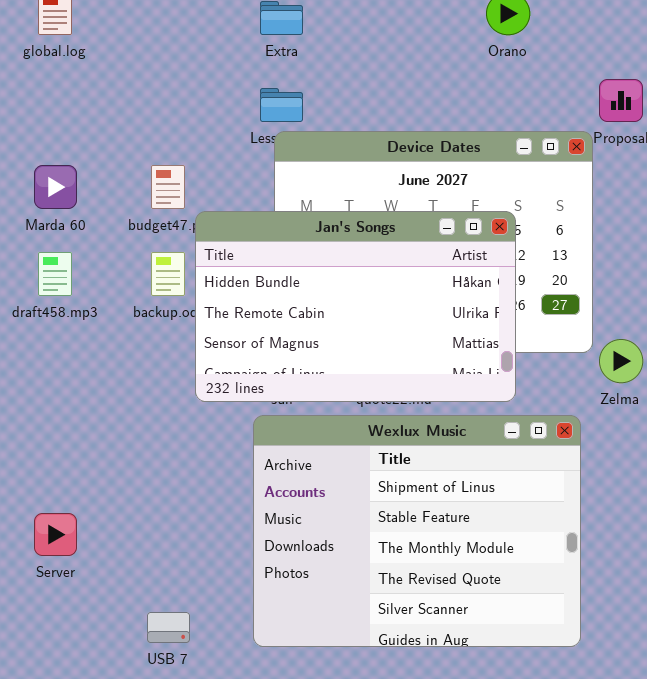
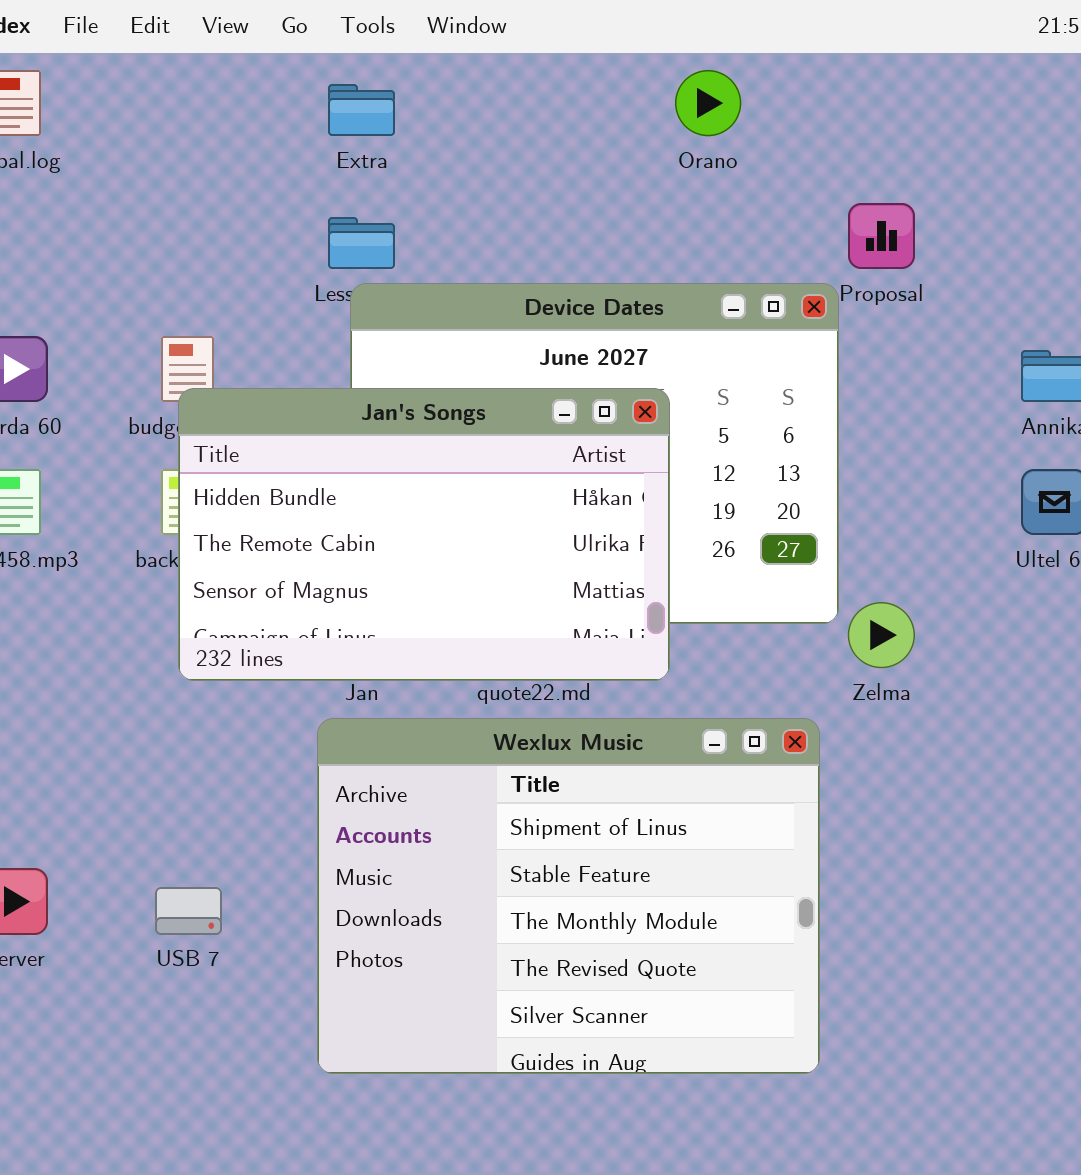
Jan's Songs: [195,211,516,402] -> [178,388,670,681], moved
USB 7: [147,612,190,643] -> [155,887,222,935], moved

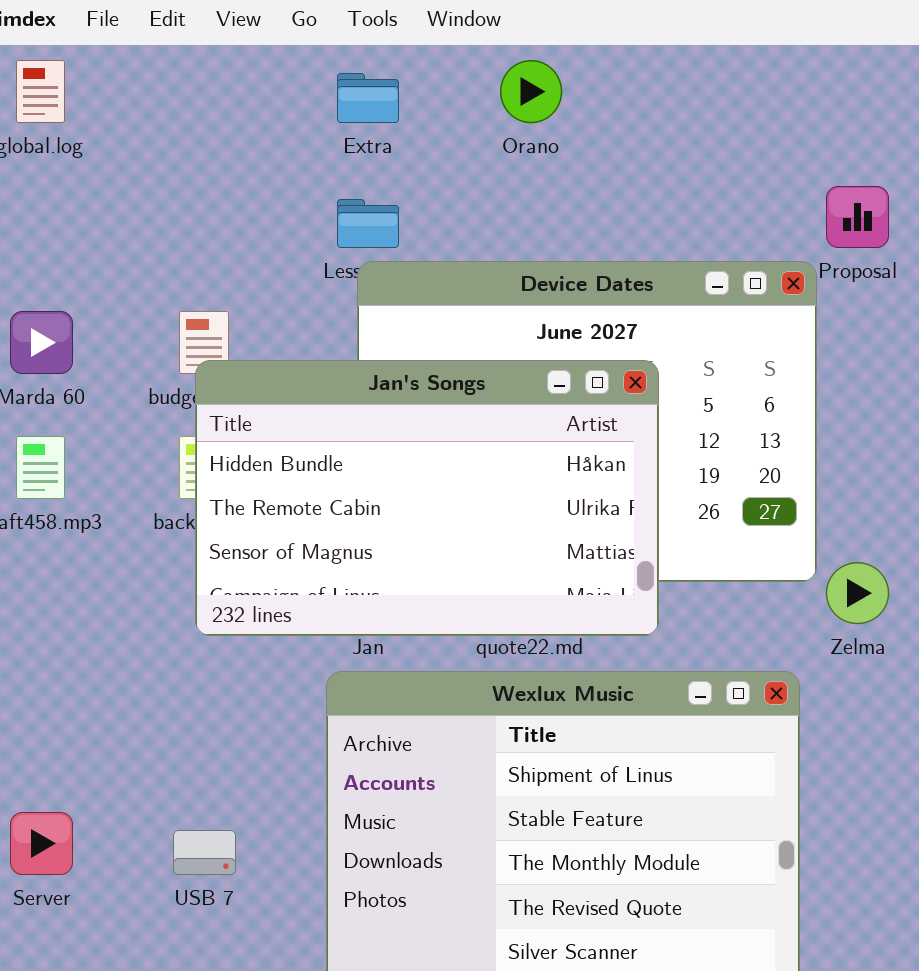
Orano: [675,70,741,136] -> [500,60,562,123], moved

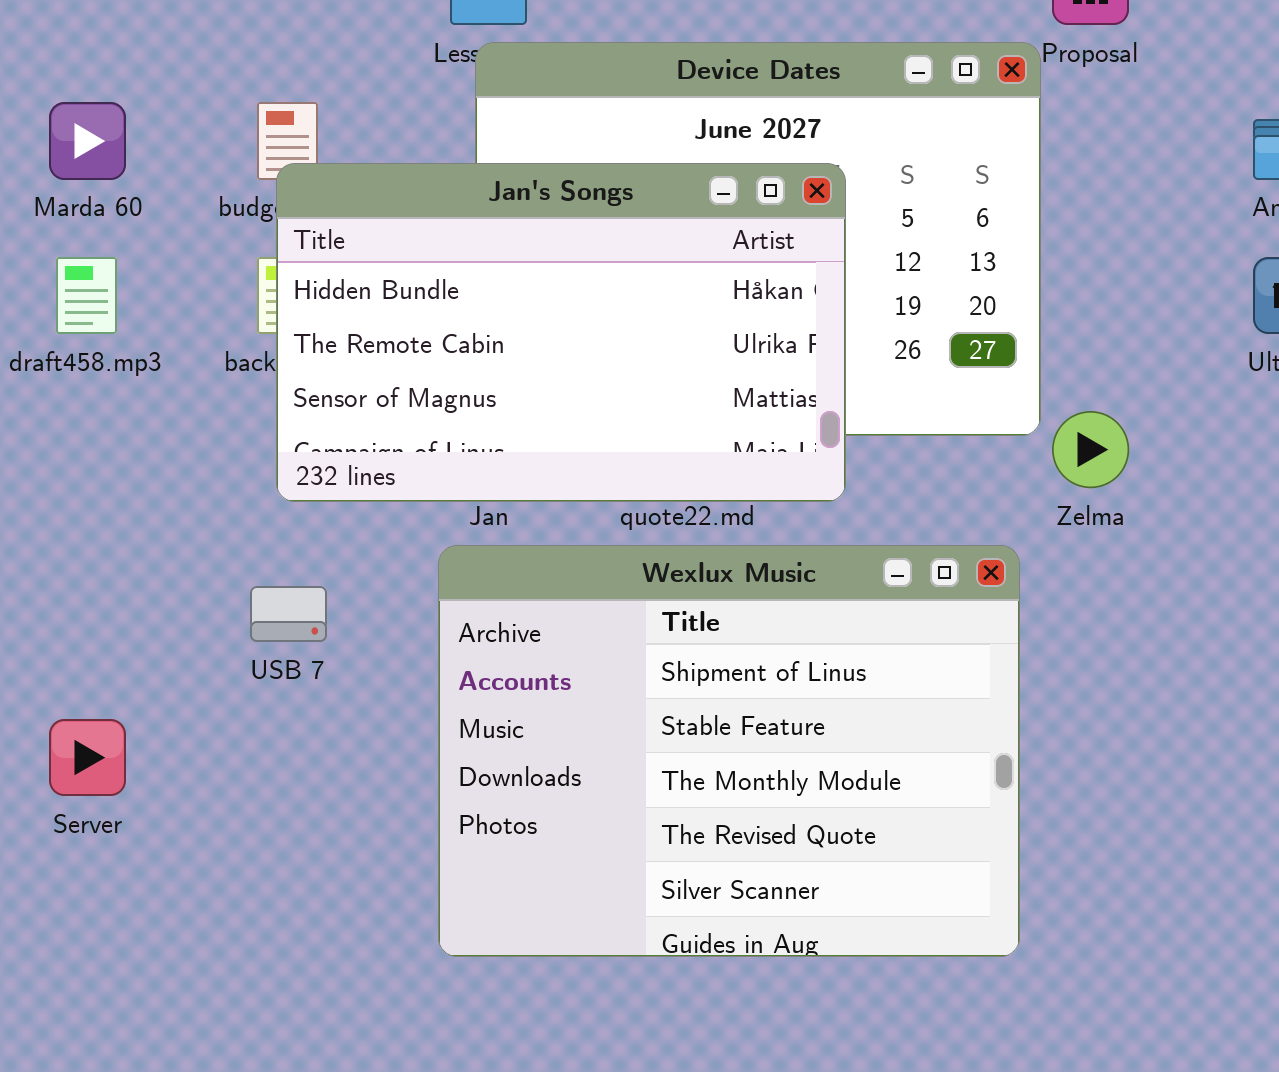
USB 7: [173,830,236,875] -> [250,586,327,642], moved

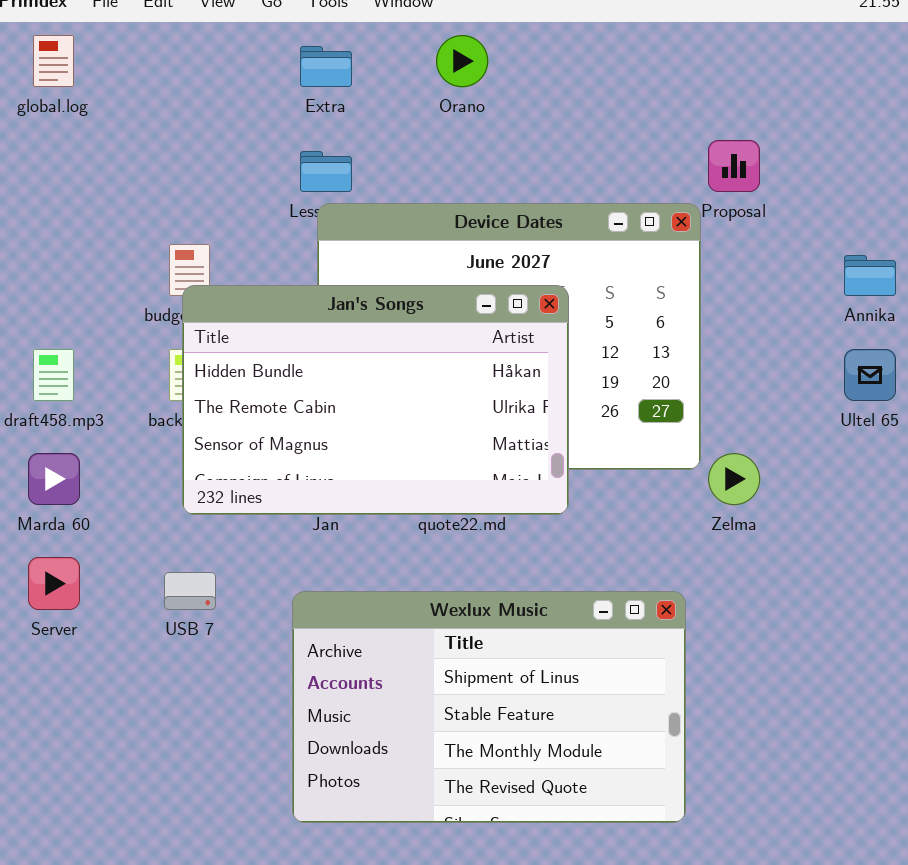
Marda 60: [49,102,126,180] -> [28,453,80,505], moved
Wexlux Music: [438,545,1020,957] -> [292,591,686,823], resized
Server: [49,719,126,796] -> [28,557,80,610], moved

